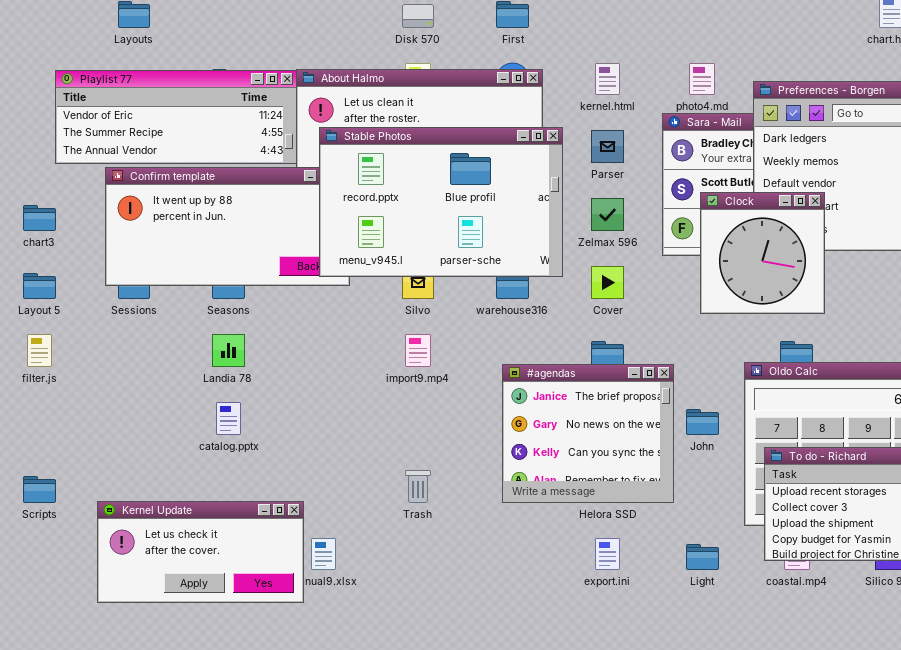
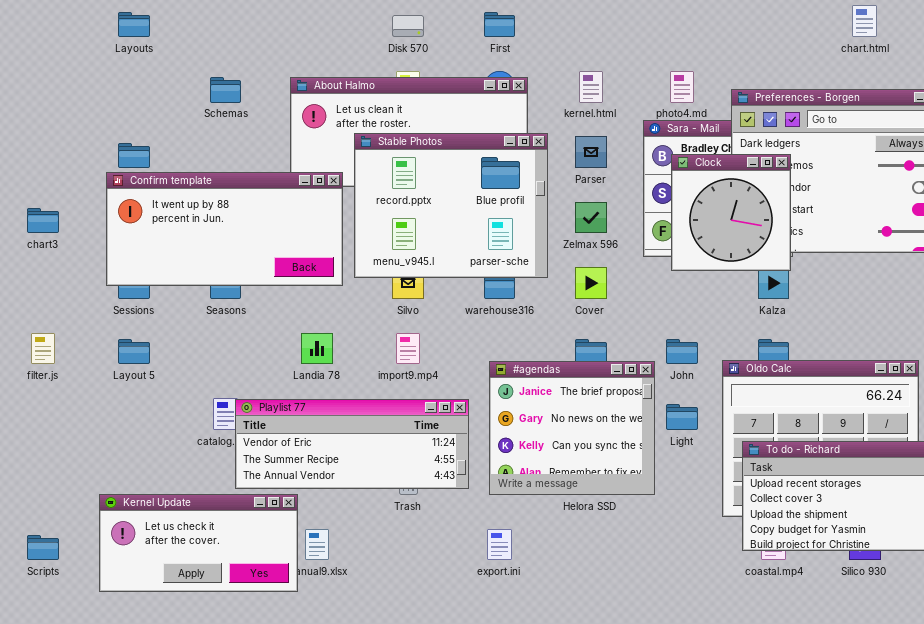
Playlist 77: [55,70,297,164] -> [235,399,469,489], moved
Stable Photos: [319,127,563,277] -> [354,133,548,278], resized
Clock: [700,192,825,314] -> [671,154,791,271], moved
Layout 5: [23,273,56,299] -> [118,339,150,364], moved
Landia 78: [212,334,245,367] -> [301,333,333,364], moved
John: [686,409,719,435] -> [666,339,698,364], moved
Scripts: [23,476,56,503] -> [27,535,59,560], moved
export.ini: [595,538,620,570] -> [487,529,512,560], moved
Light: [686,544,719,570] -> [666,404,698,430], moved

